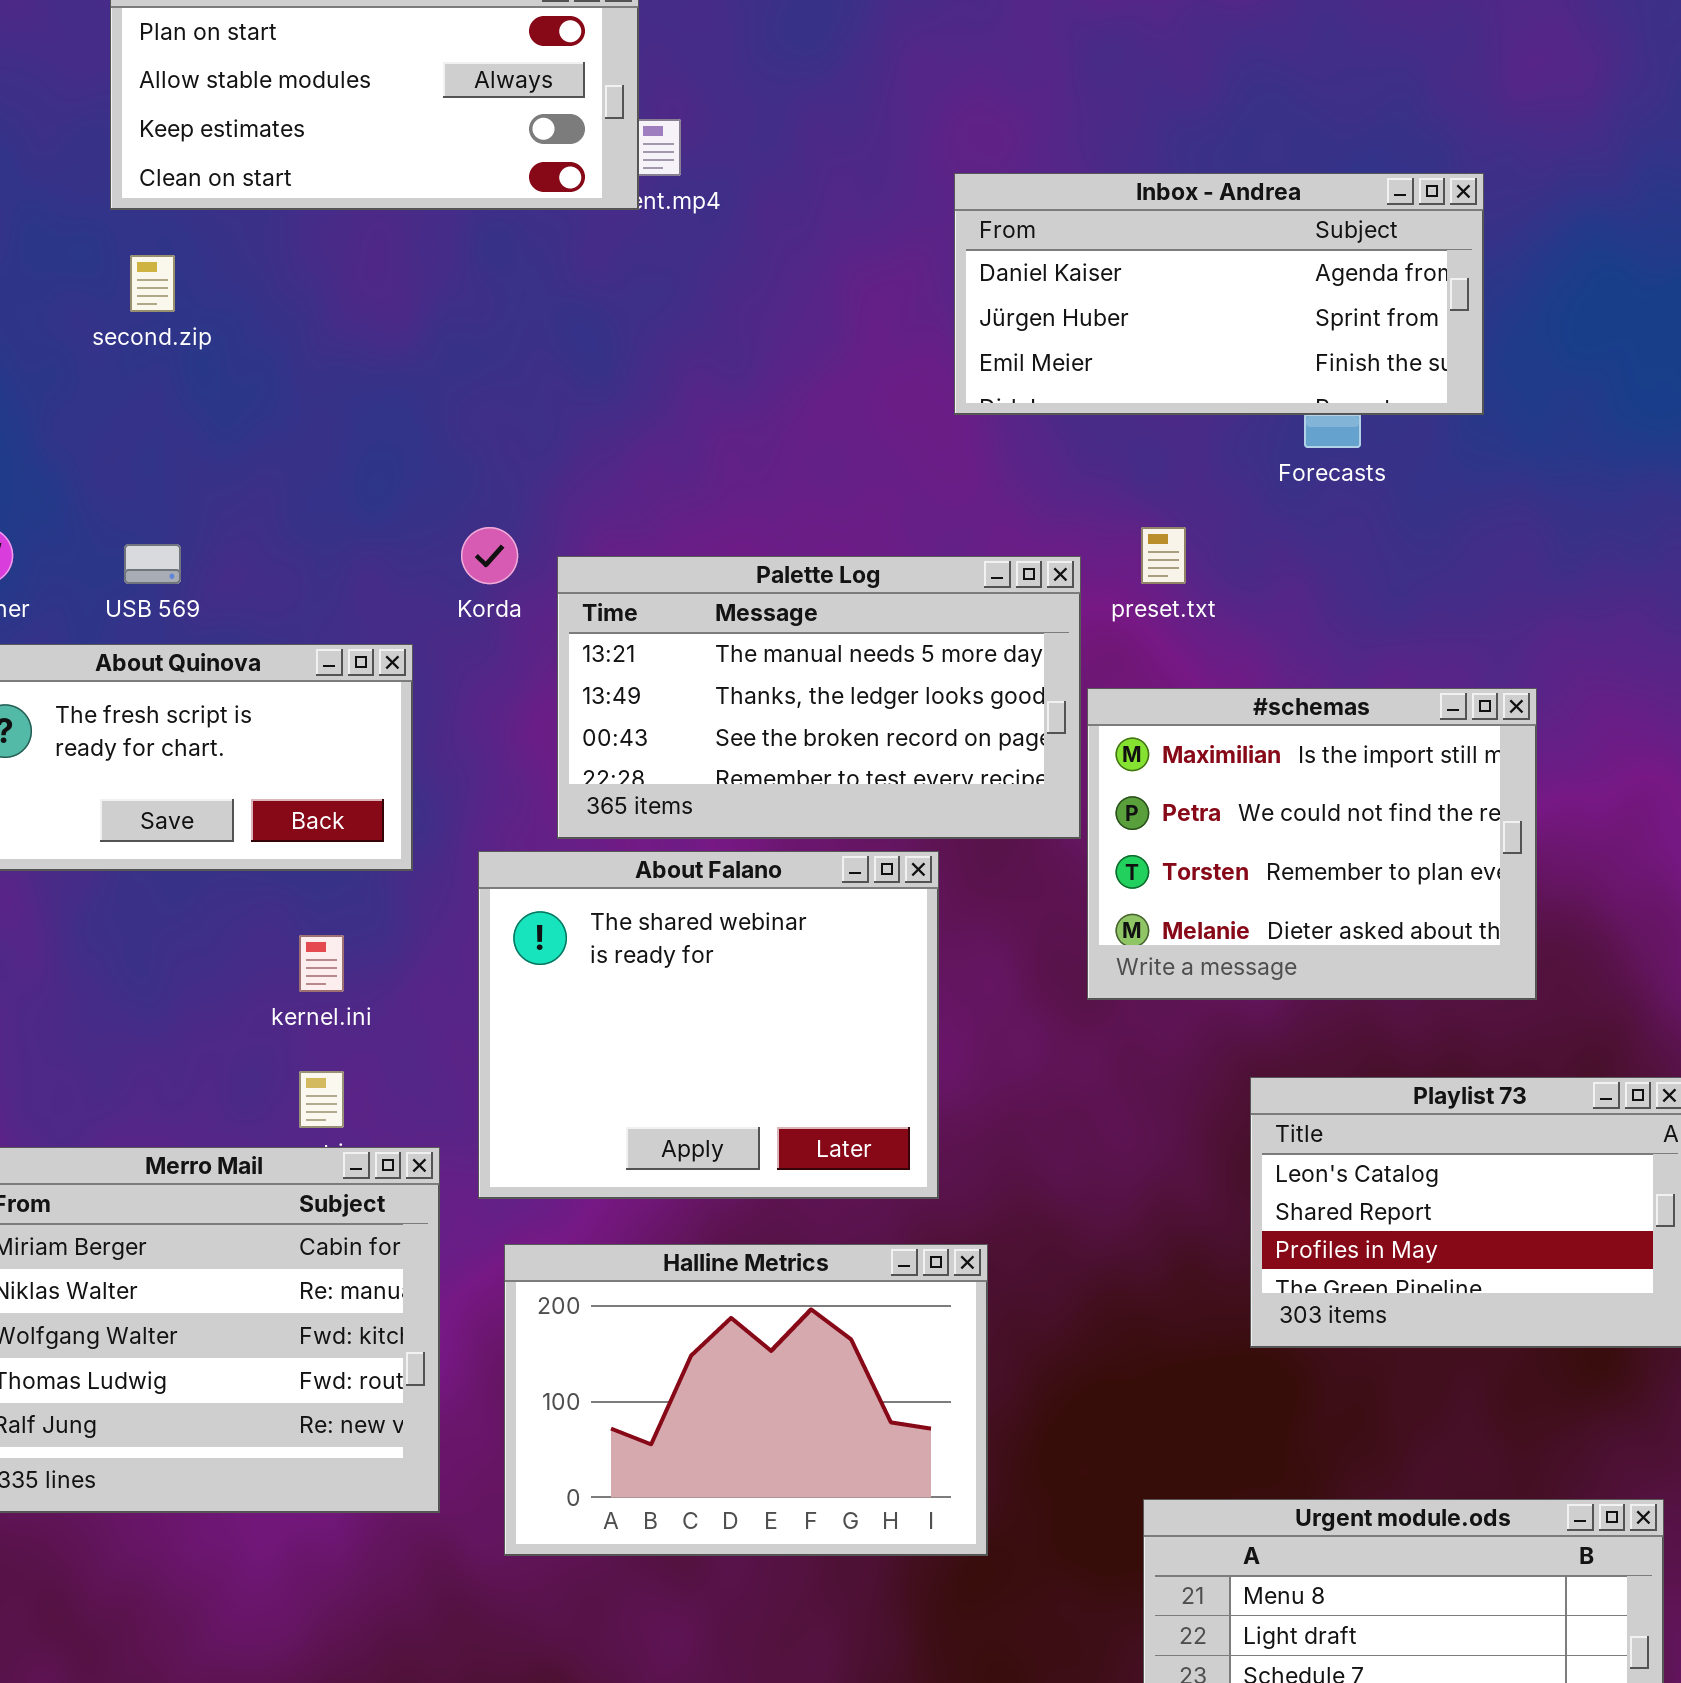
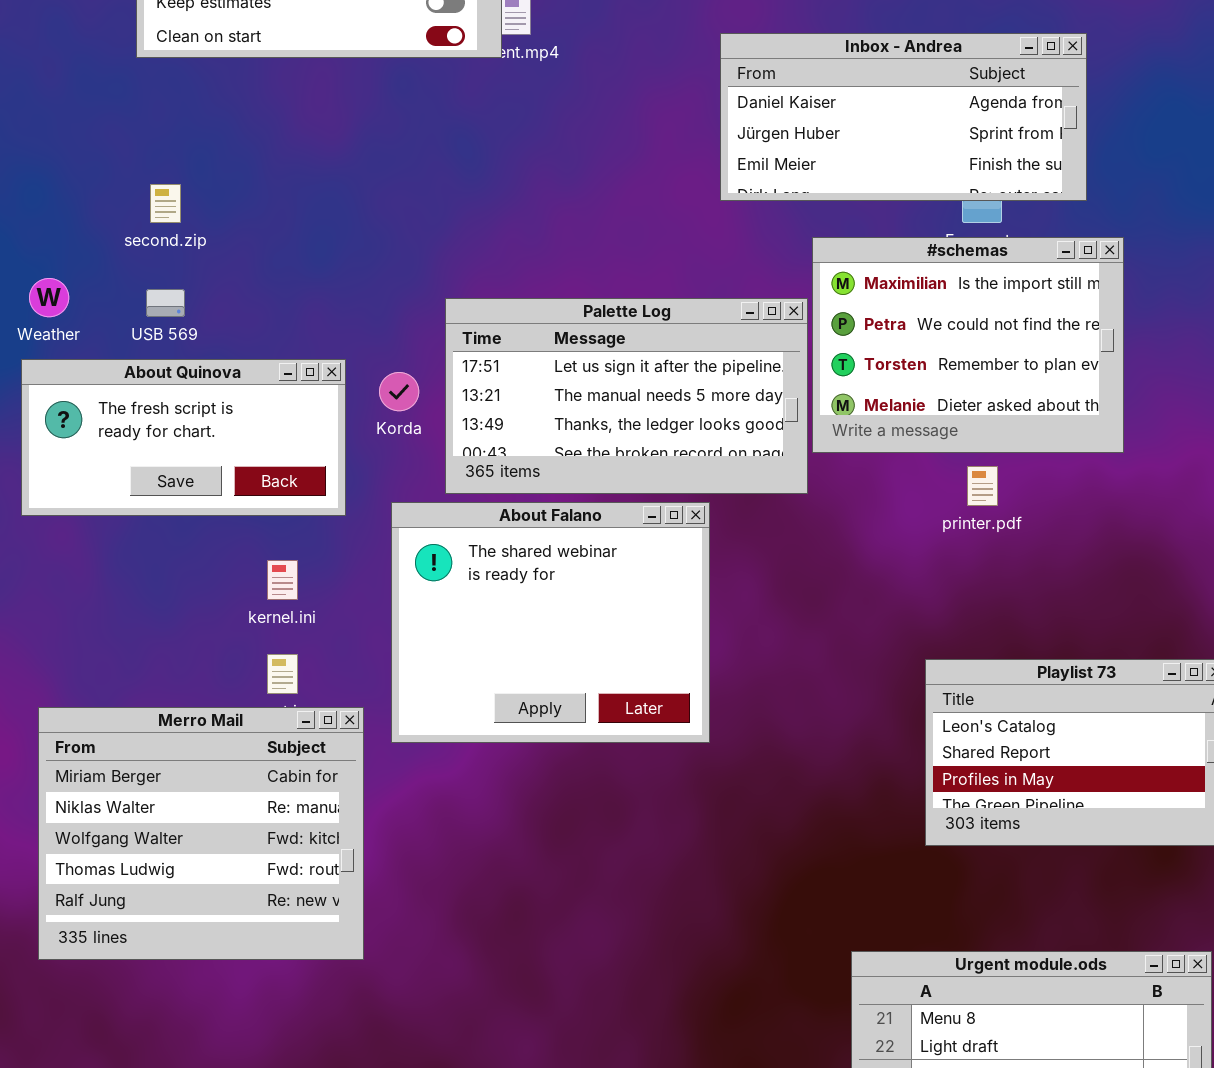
second.zip: [130,255,175,312] -> [150,184,181,223], moved
Korda: [461,527,518,584] -> [379,372,419,411], moved
Palette Log: [557,556,1081,839] -> [445,298,808,494], scrolled up 1 row
#schemas: [1087,688,1537,1000] -> [812,237,1124,453], moved
Halline Metrics: [504,1244,988,1556] -> none, closed

